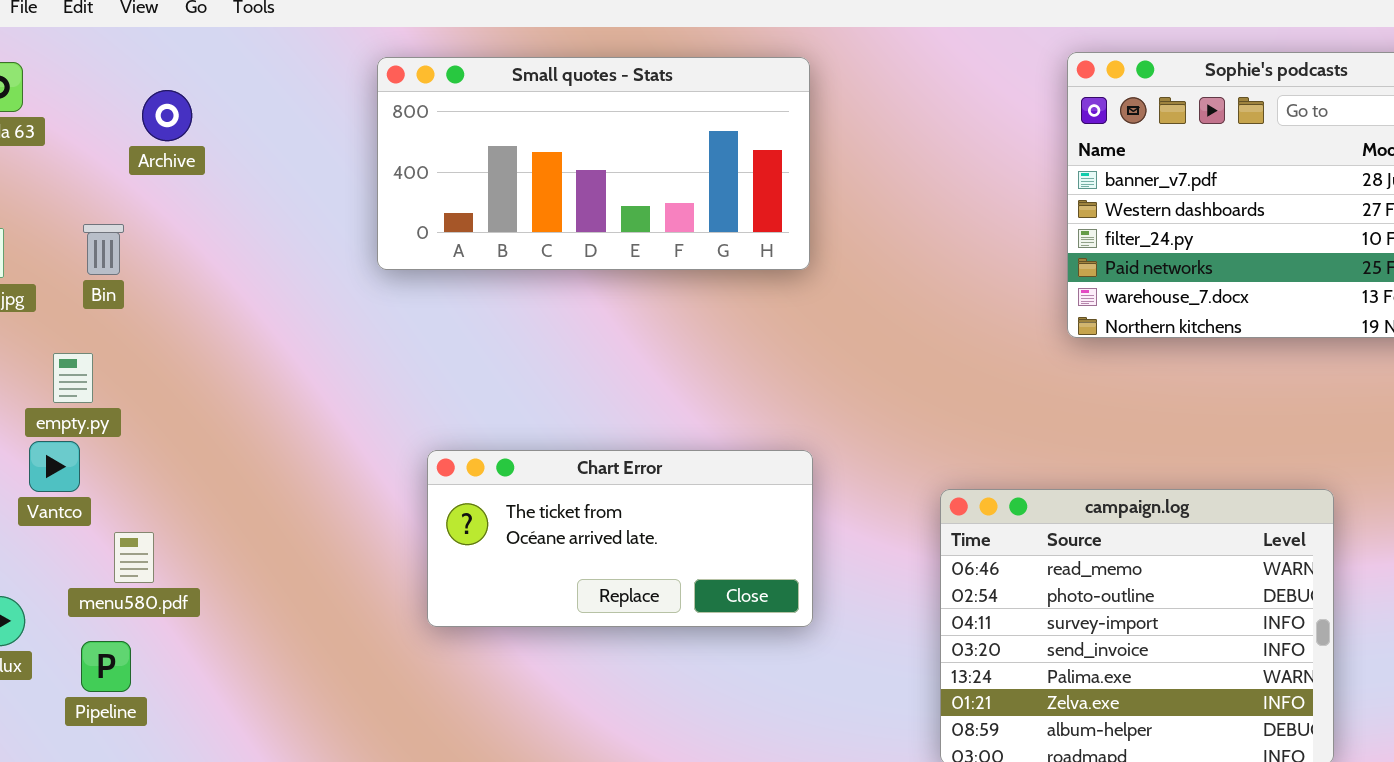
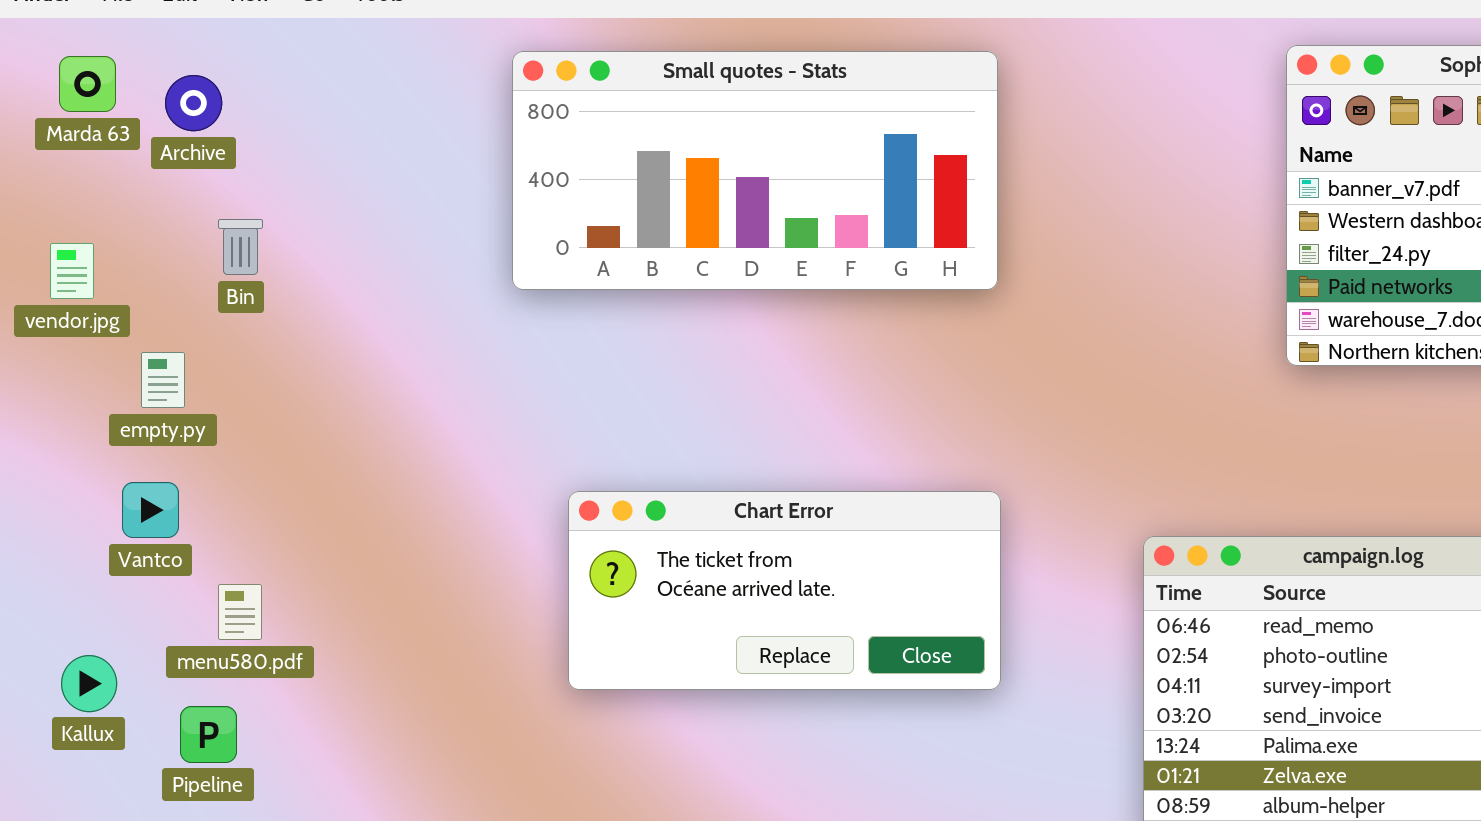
Archive: [142,90,192,141] -> [165,75,222,131], moved
Bin: [83,224,124,275] -> [218,219,263,275], moved
empty.py: [53,353,93,403] -> [141,352,185,408], moved

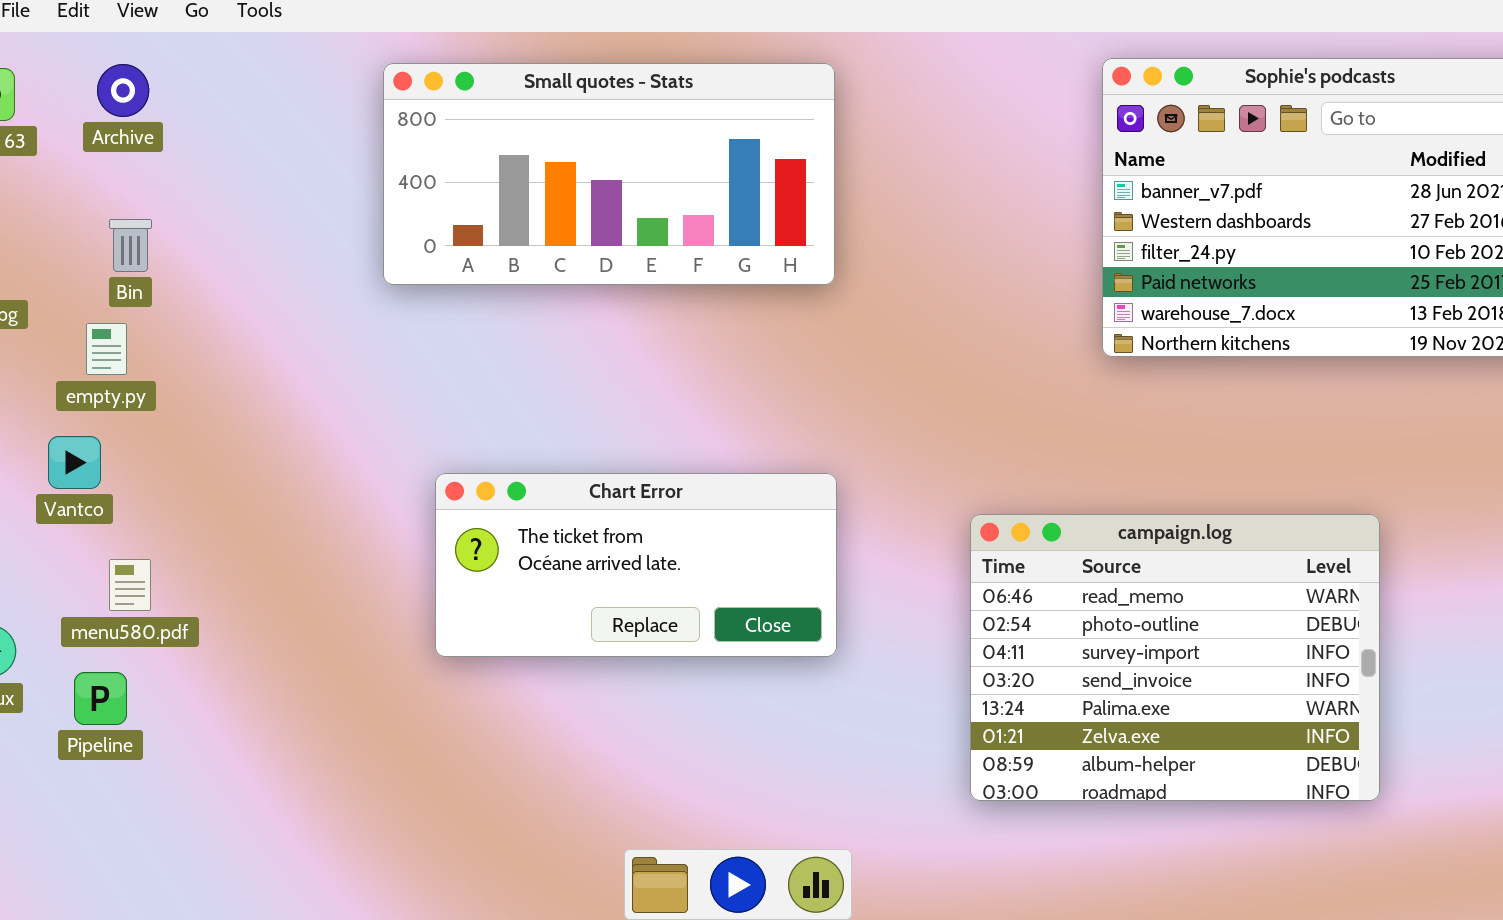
Archive: [165,75,222,131] -> [97,64,149,117], moved
empty.py: [141,352,185,408] -> [86,323,127,375], moved
Vantco: [122,482,179,538] -> [48,436,101,489], moved

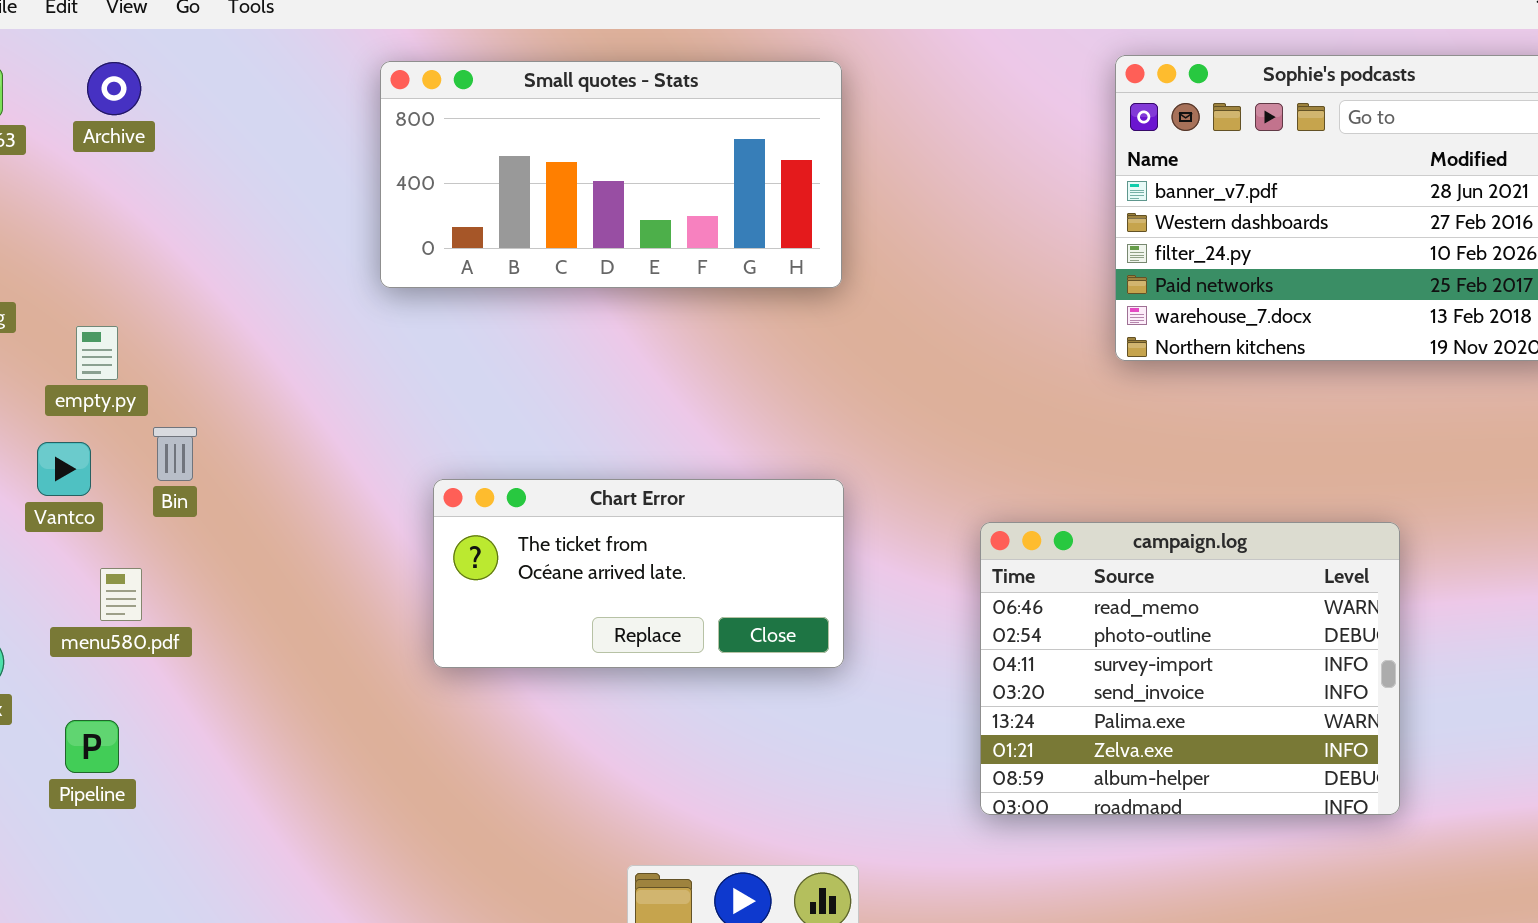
Bin: [109,219,152,272] -> [153,427,197,481], moved
Pipeline: [74,672,127,725] -> [65,720,119,773], moved

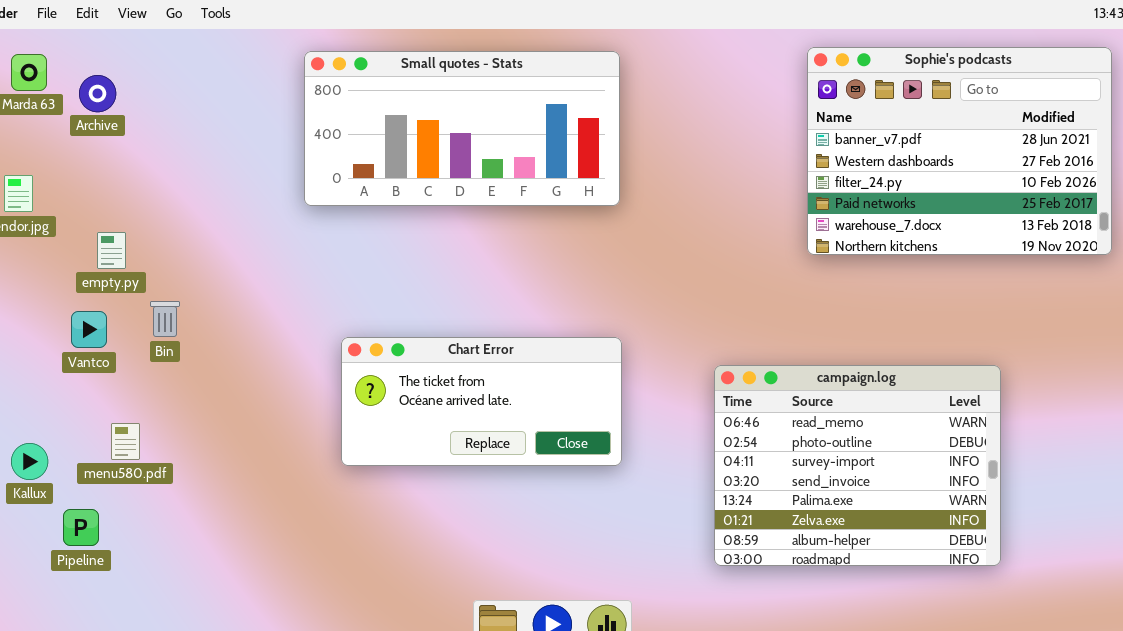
Archive: [87,62,141,115] -> [79,75,116,112], moved
menu580.pdf: [100,568,142,621] -> [111,423,140,460], moved
Pipeline: [65,720,119,773] -> [63,509,99,546], moved

